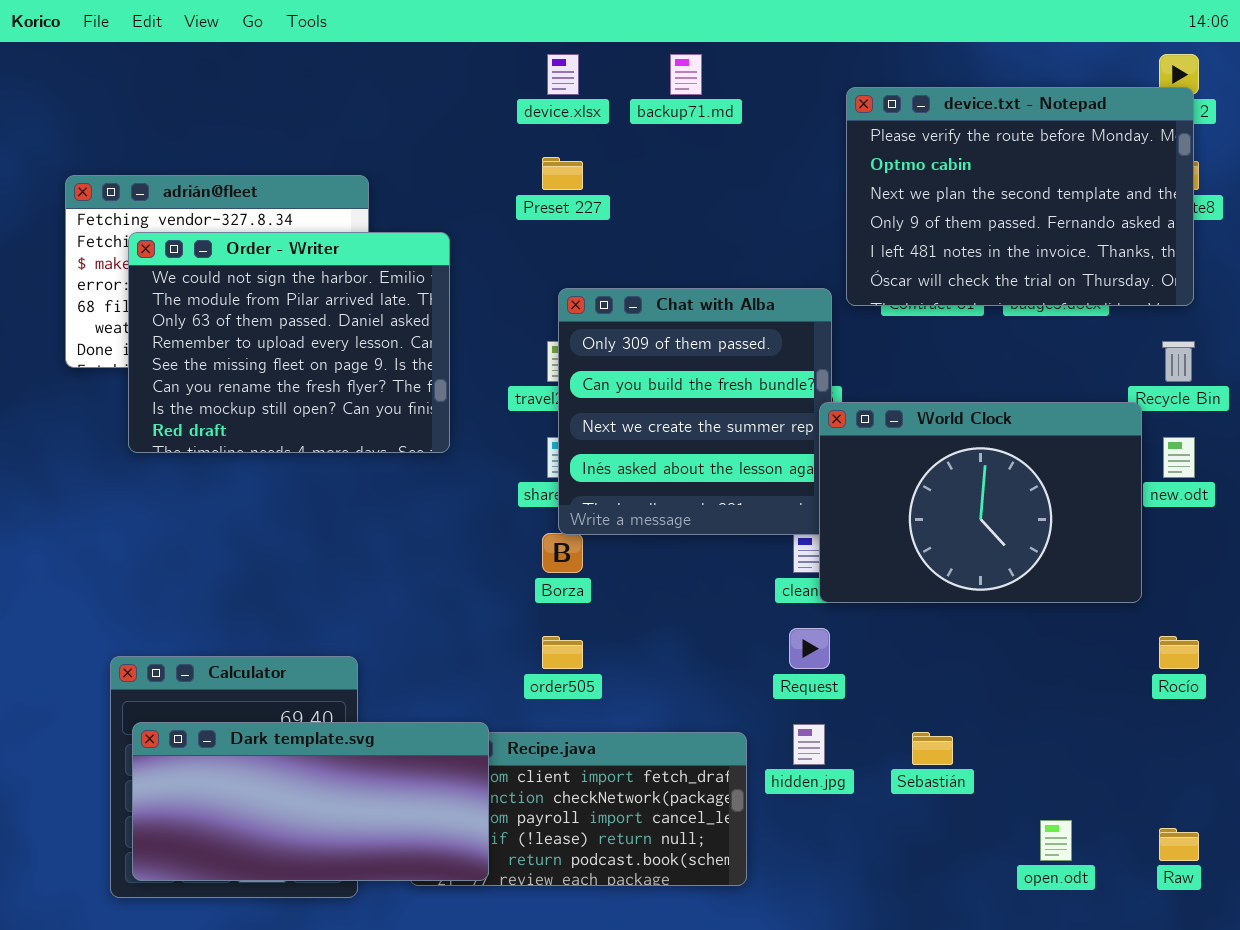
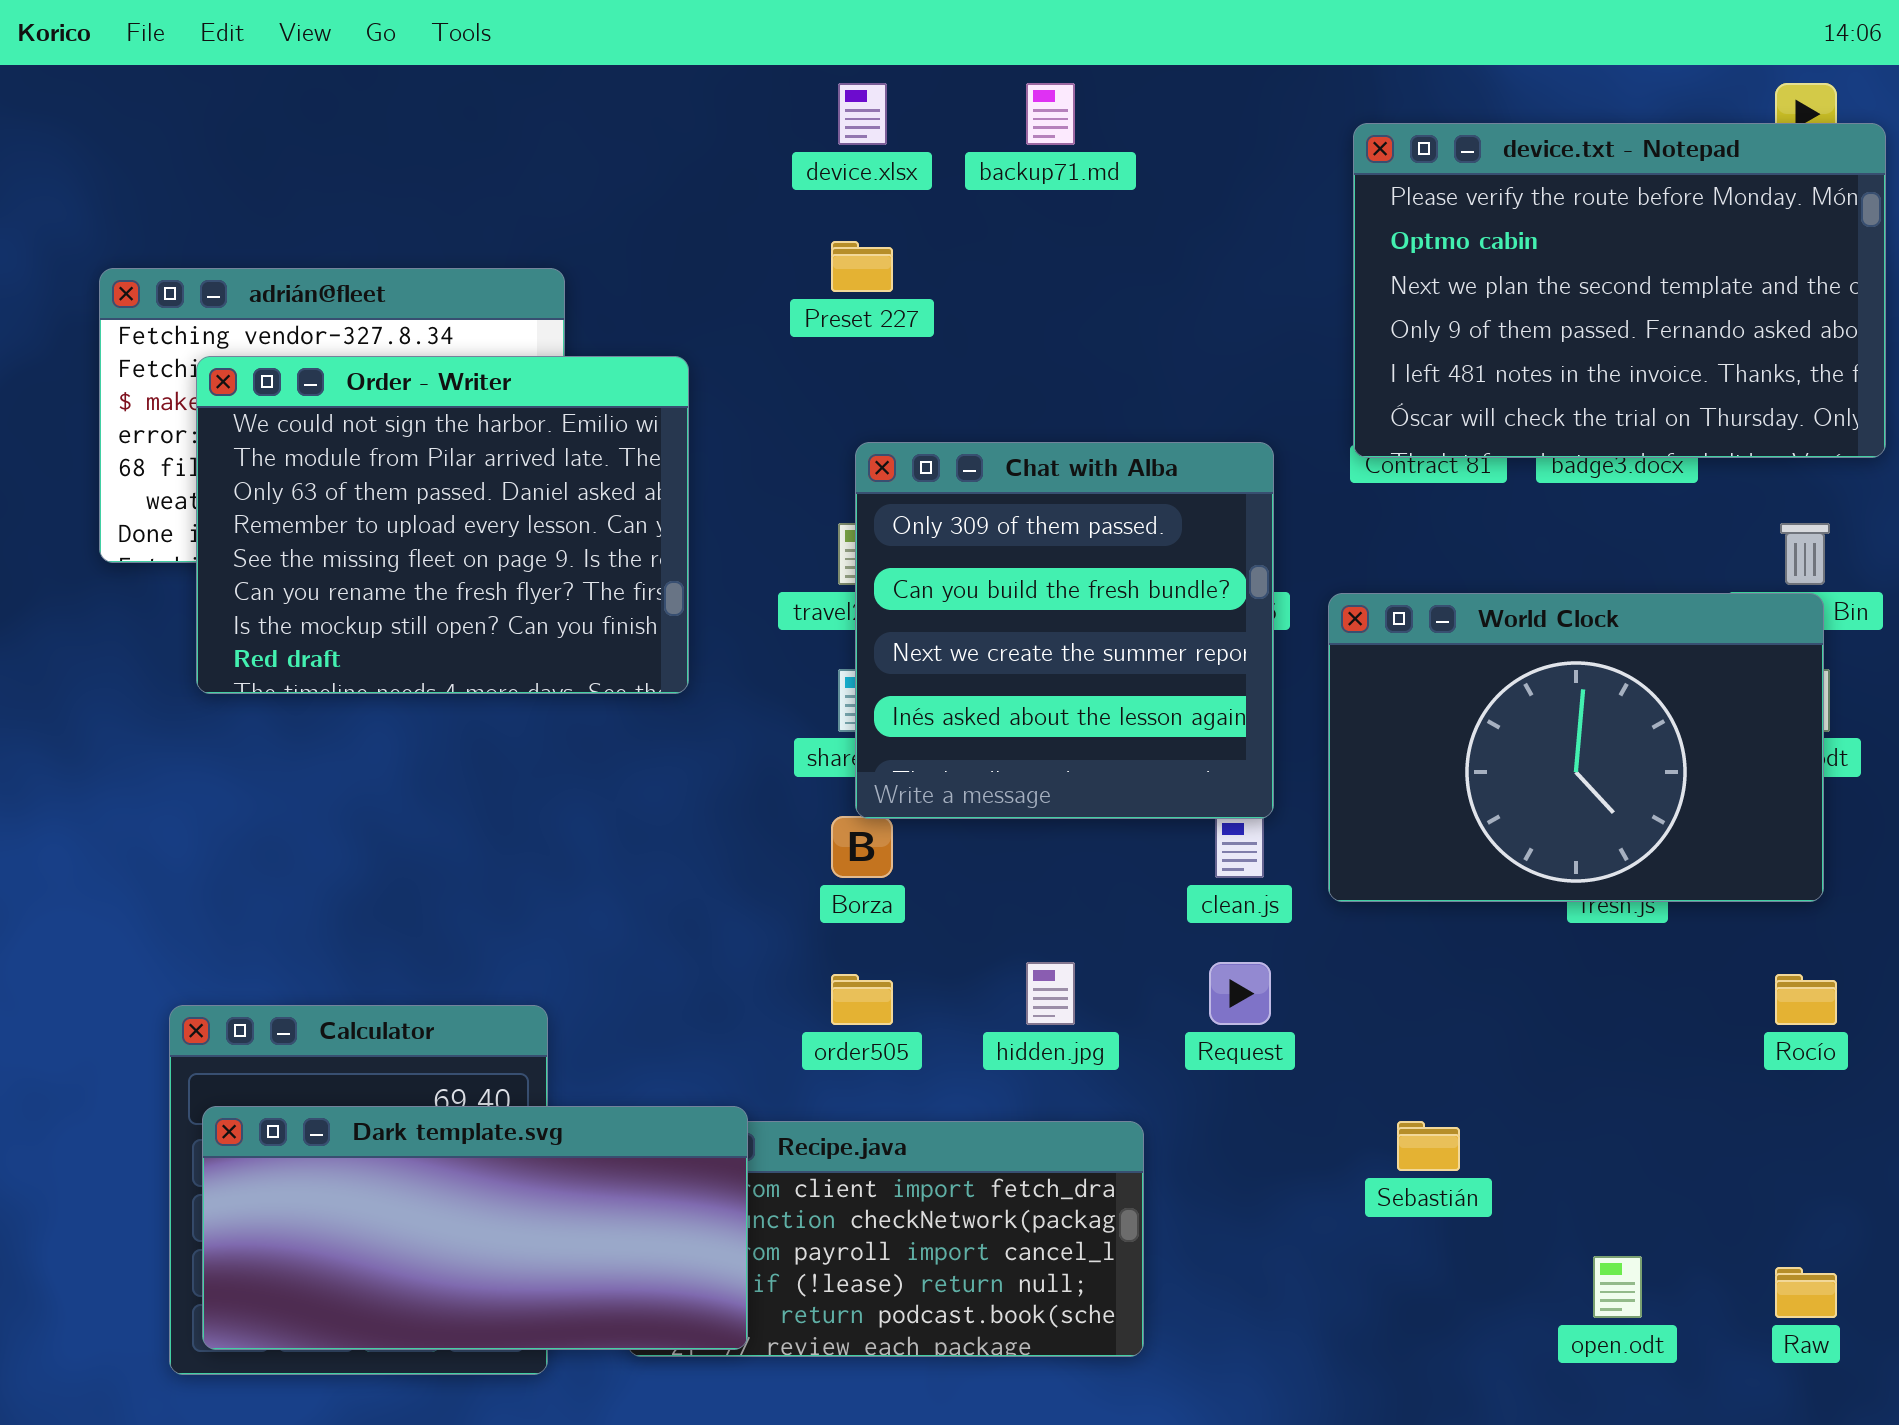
device.txt - Notepad: [846,87,1194,306] -> [1353,123,1886,458], moved
World Clock: [819,402,1142,603] -> [1328,593,1824,902], moved
hidden.jpg: [793,724,825,765] -> [1026,962,1075,1025], moved

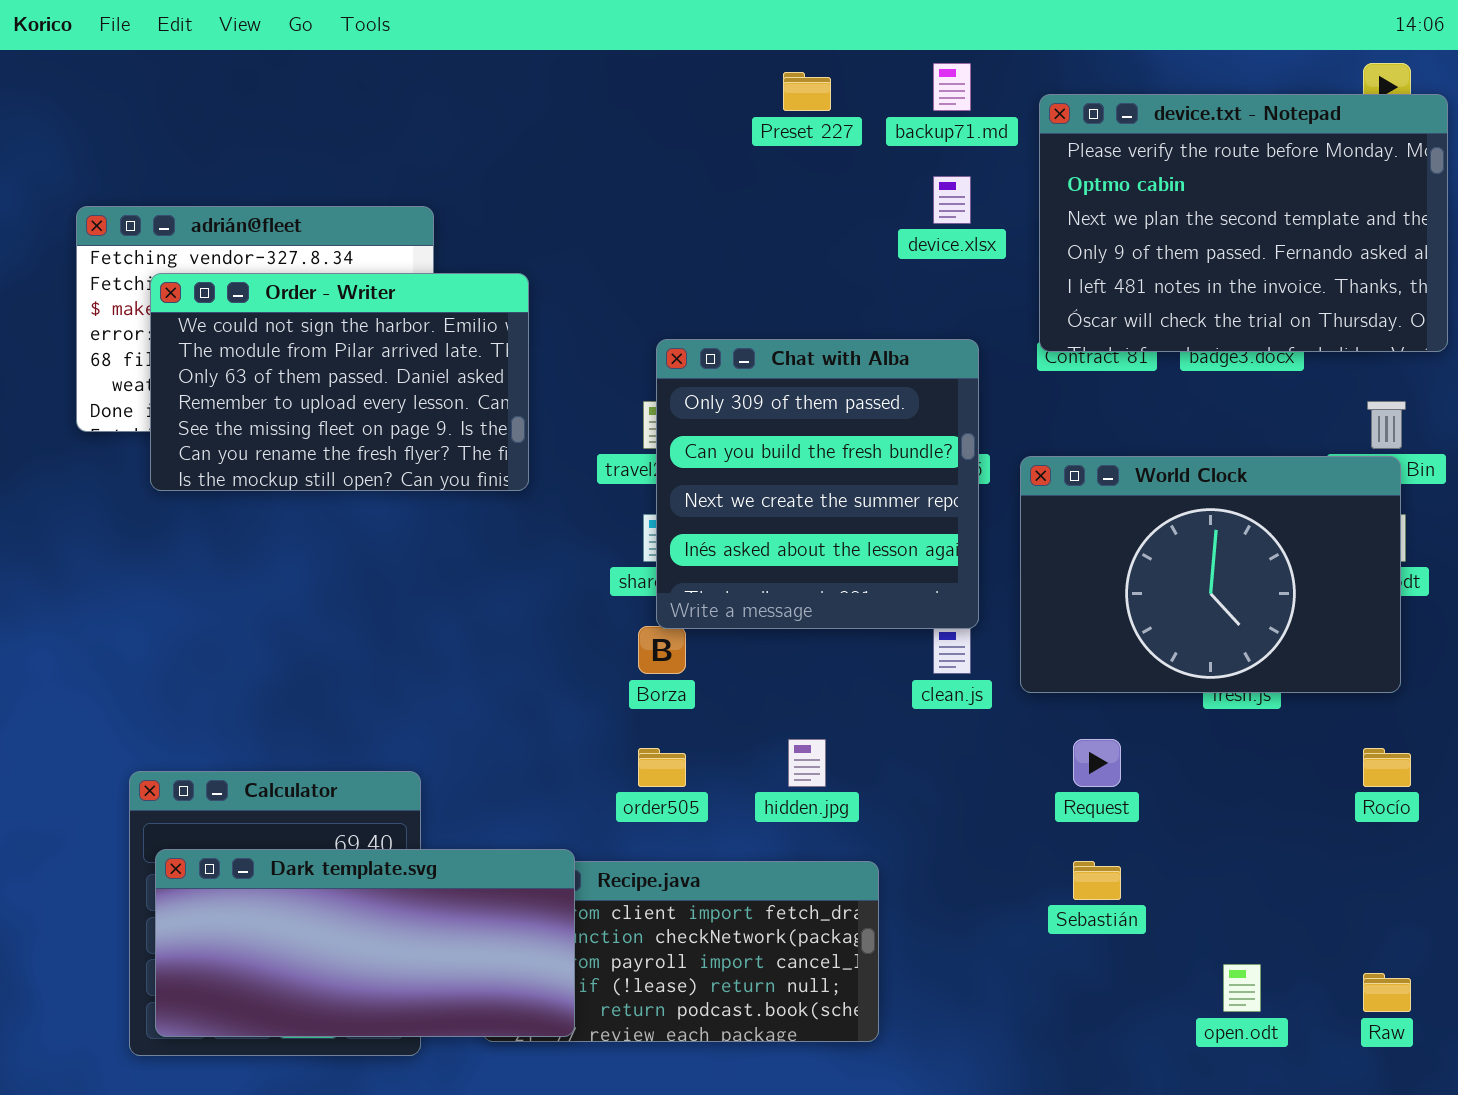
device.xlsx: [838,83,887,145] -> [933,176,971,224], moved
backup71.md: [1026,83,1075,145] -> [933,63,971,111], moved
Preset 227: [831,241,893,292] -> [783,72,831,111], moved
Order - Writer: [196,356,689,694] -> [150,273,529,491], resized
Request: [1209,962,1271,1025] -> [1073,739,1121,787], moved

